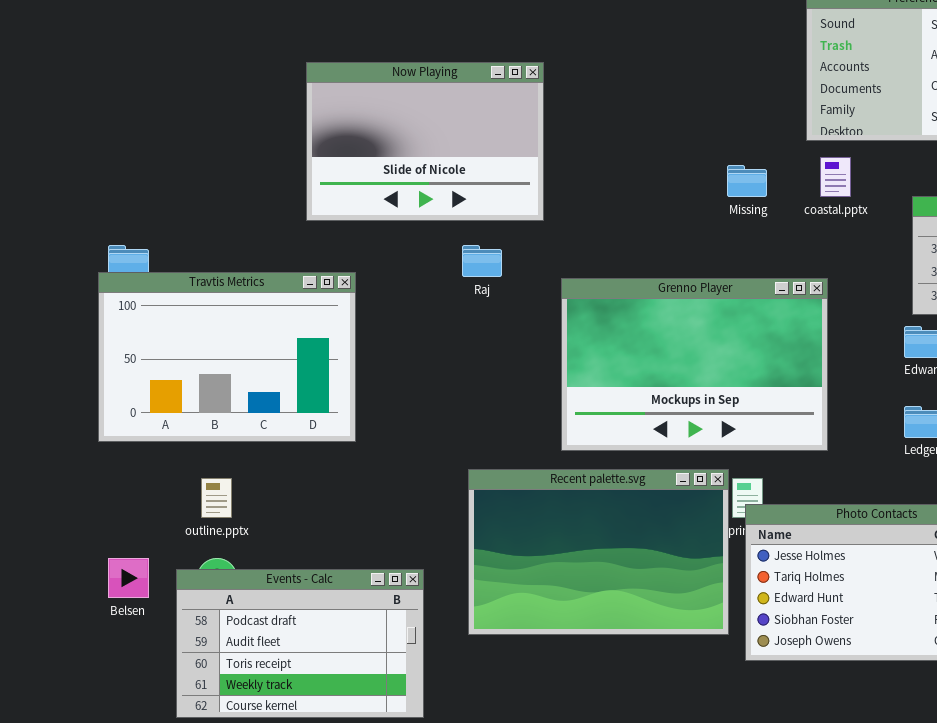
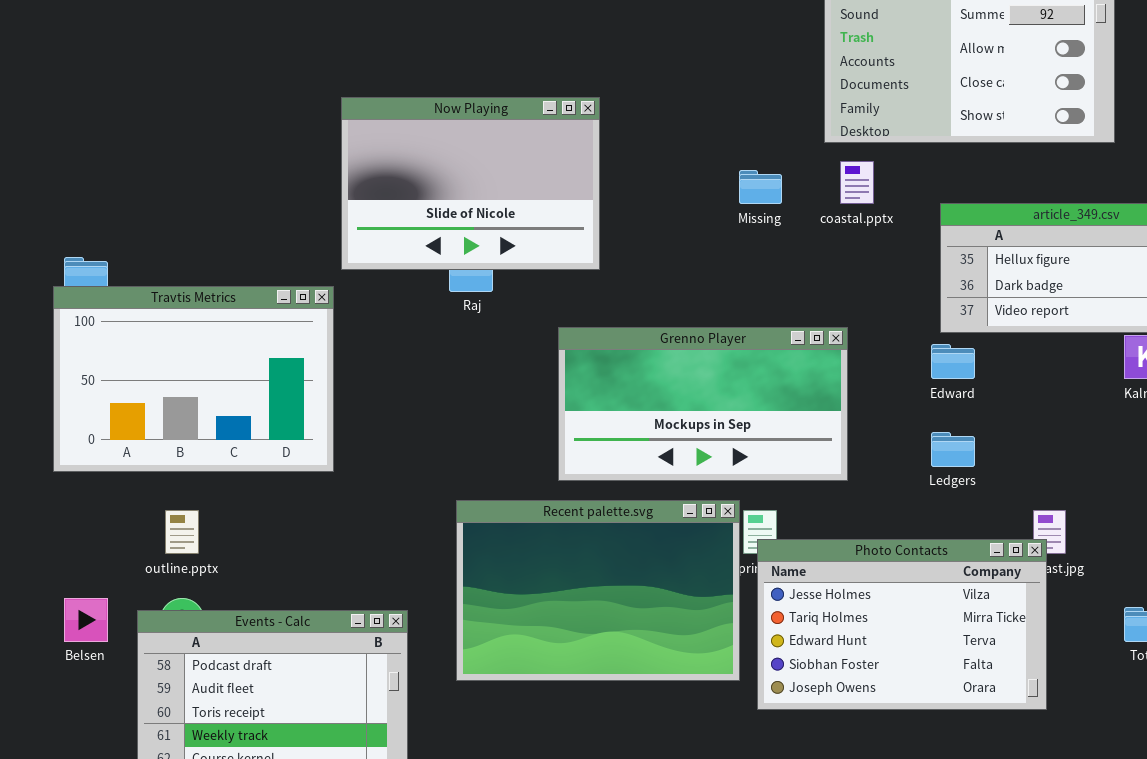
Now Playing: [306,62,544,221] -> [341,97,600,270], moved
Grenno Player: [561,278,828,451] -> [558,327,848,481], resized

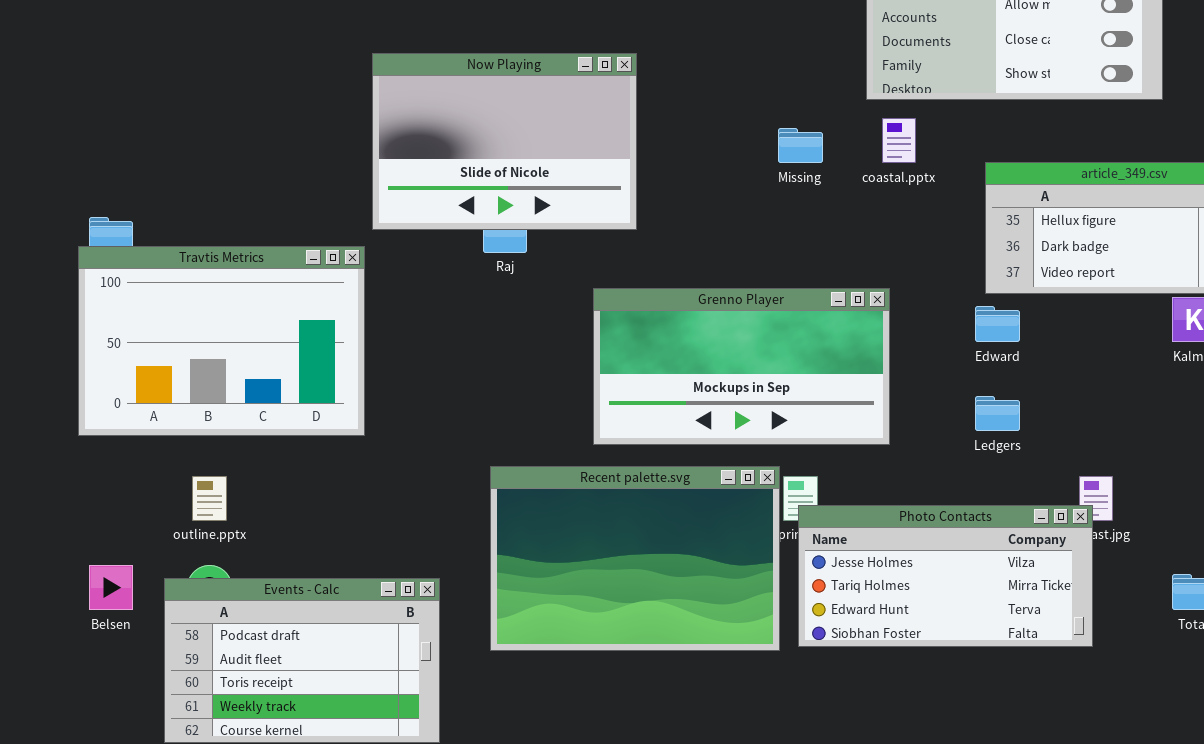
Photo Contacts: [757,539,1047,710] -> [798,505,1093,647], resized

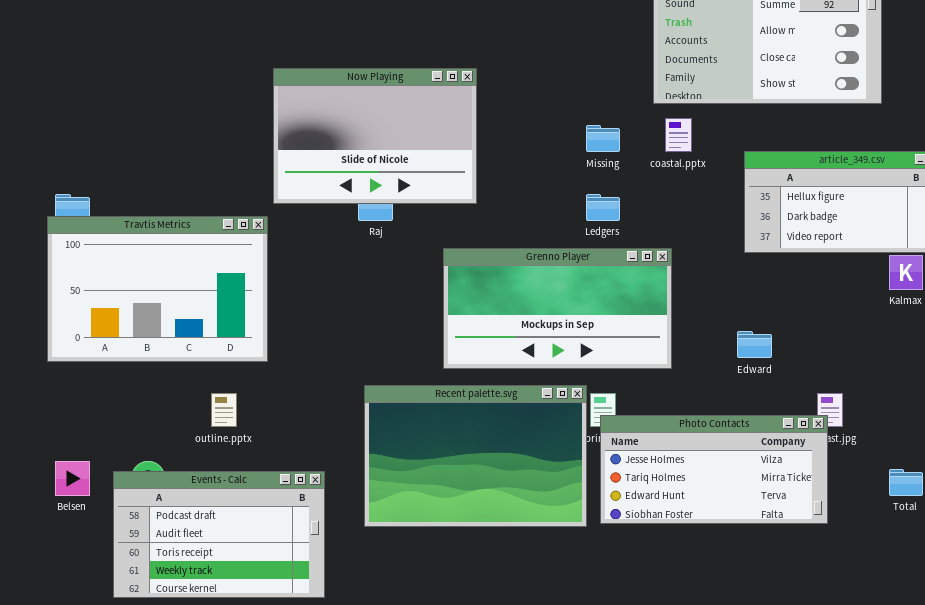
Edward: [975,306,1020,342] -> [737,331,772,358], moved
Ledgers: [975,396,1020,431] -> [586,194,620,221], moved
outline.pptx: [192,476,227,521] -> [211,393,237,427], moved

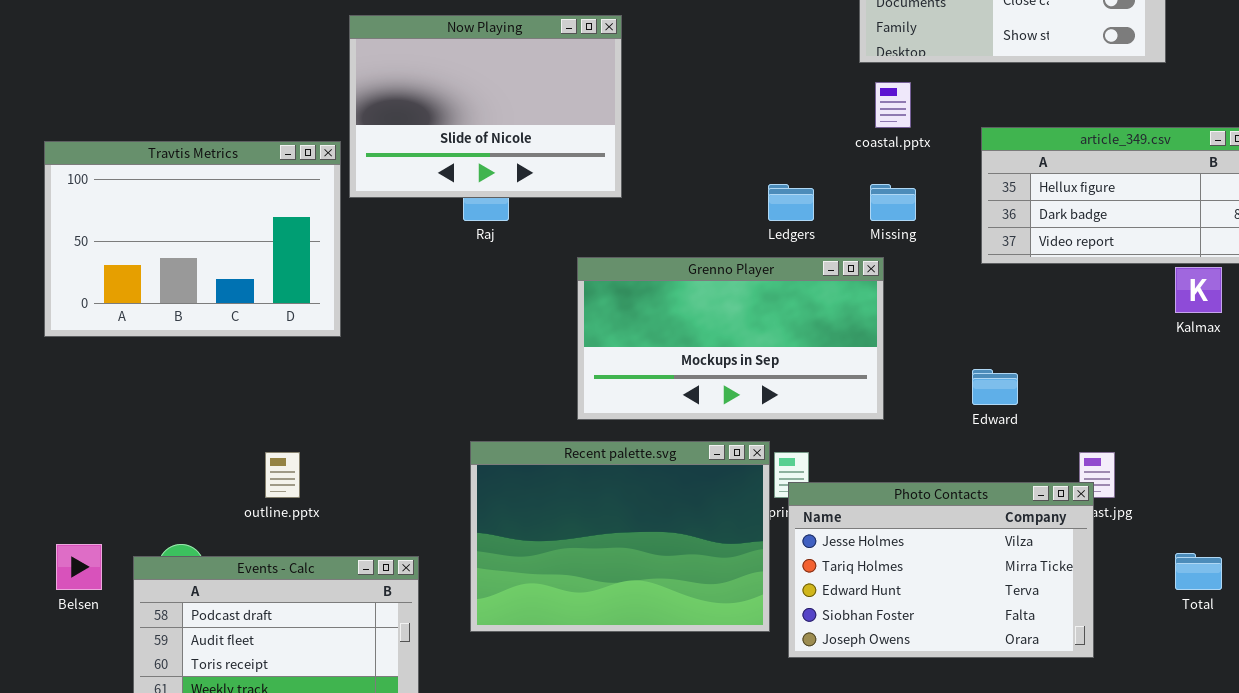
Missing: [586,125,620,152] -> [870,184,916,221], moved
Travtis Metrics: [47,216,268,362] -> [44,141,341,337], moved
Photo Contacts: [600,415,828,524] -> [788,482,1094,658], resized

